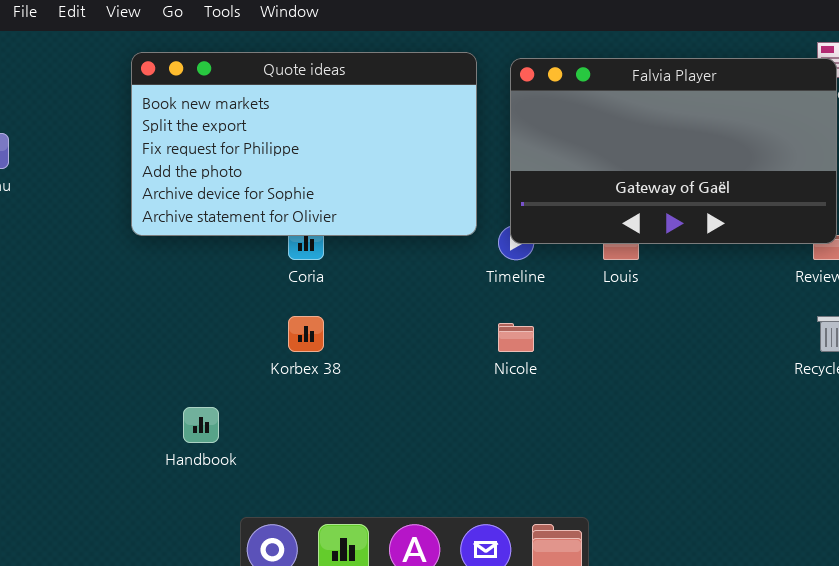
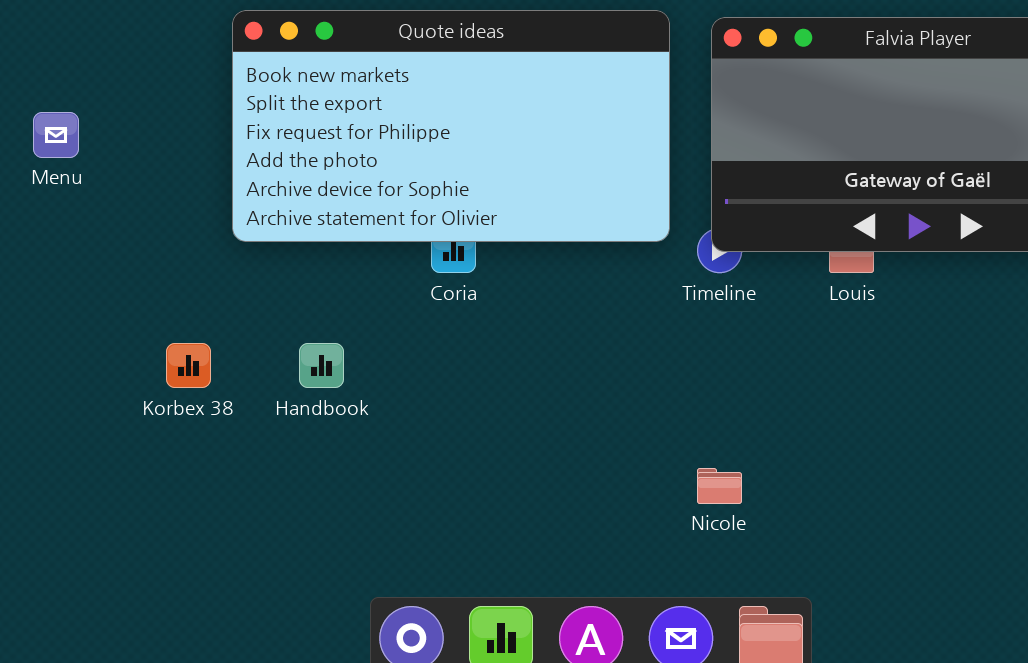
Korbex 38: [288,316,324,352] -> [166,343,211,388], moved
Nicole: [498,323,534,352] -> [697,468,742,504], moved
Handbook: [183,407,219,443] -> [299,343,344,388], moved

